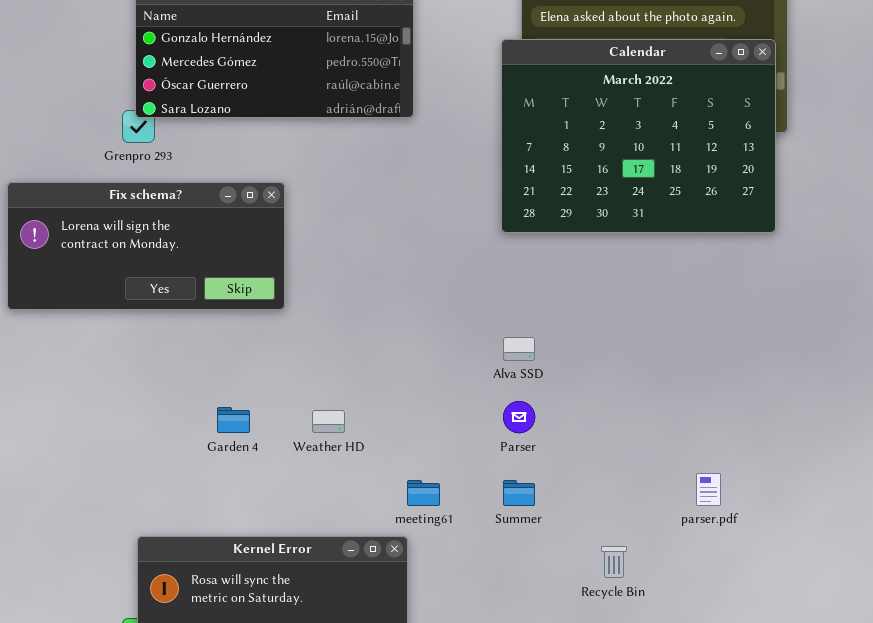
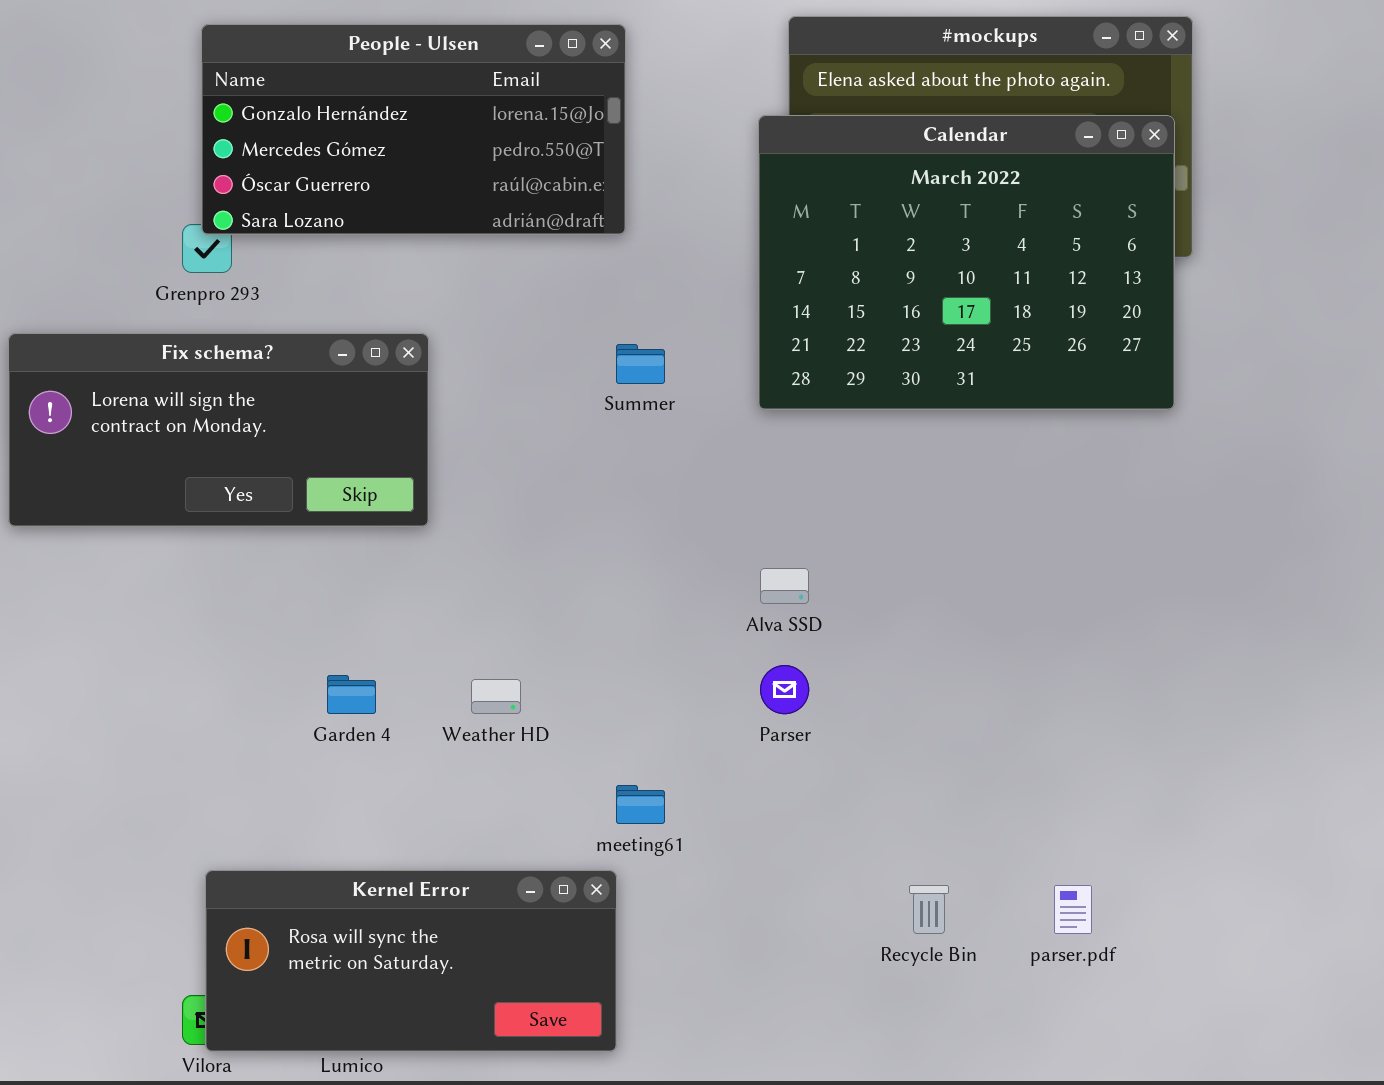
parser.pdf: [696,473,721,506] -> [1054,885,1092,934], moved
Summer: [503,480,535,506] -> [616,344,665,384], moved

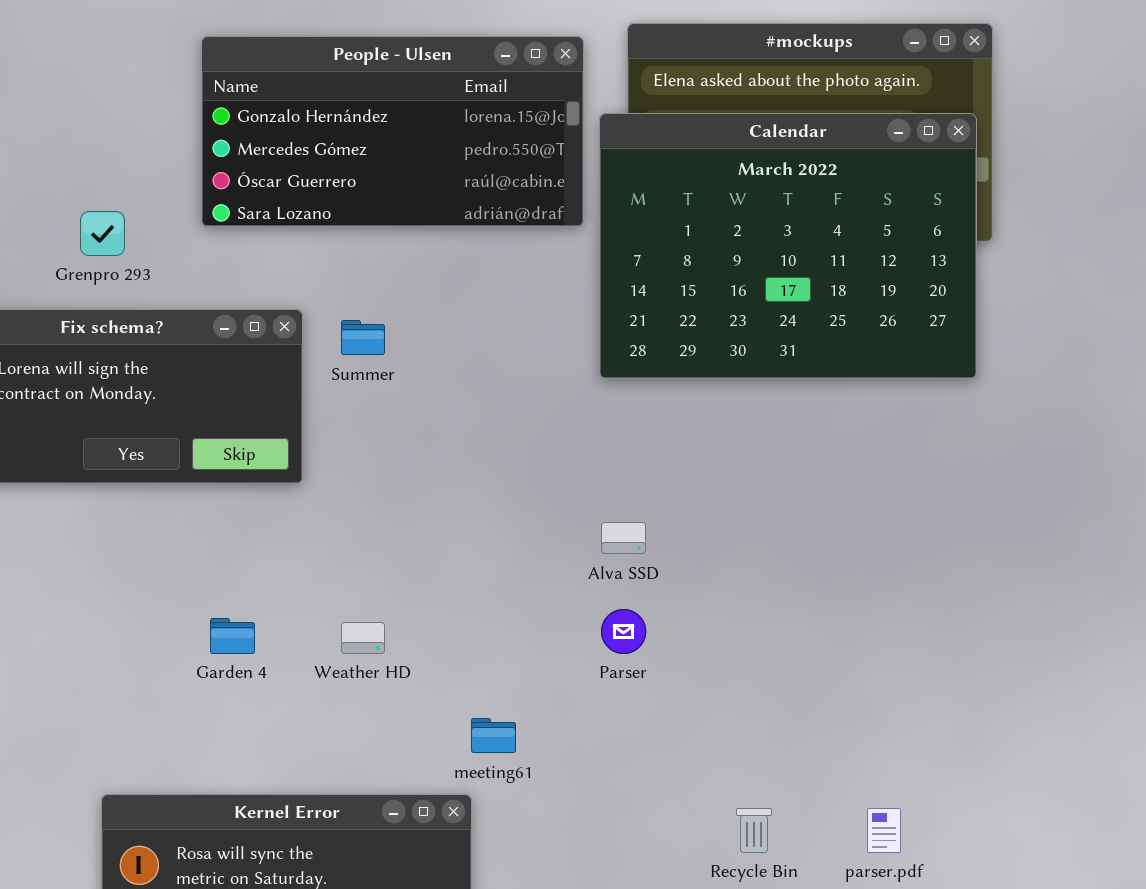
People - Ulsen: [201,24,626,235] -> [201,36,584,227], moved
Summer: [616,344,665,384] -> [341,320,385,355], moved

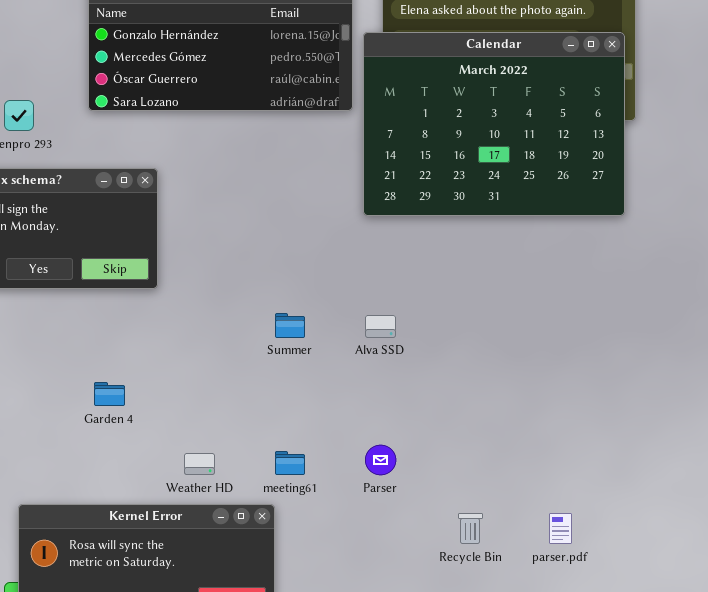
Summer: [341,320,385,355] -> [275,313,305,338], moved
Parser: [601,609,646,654] -> [365,445,396,475], moved
Weather HD: [341,622,385,654] -> [184,453,215,475], moved

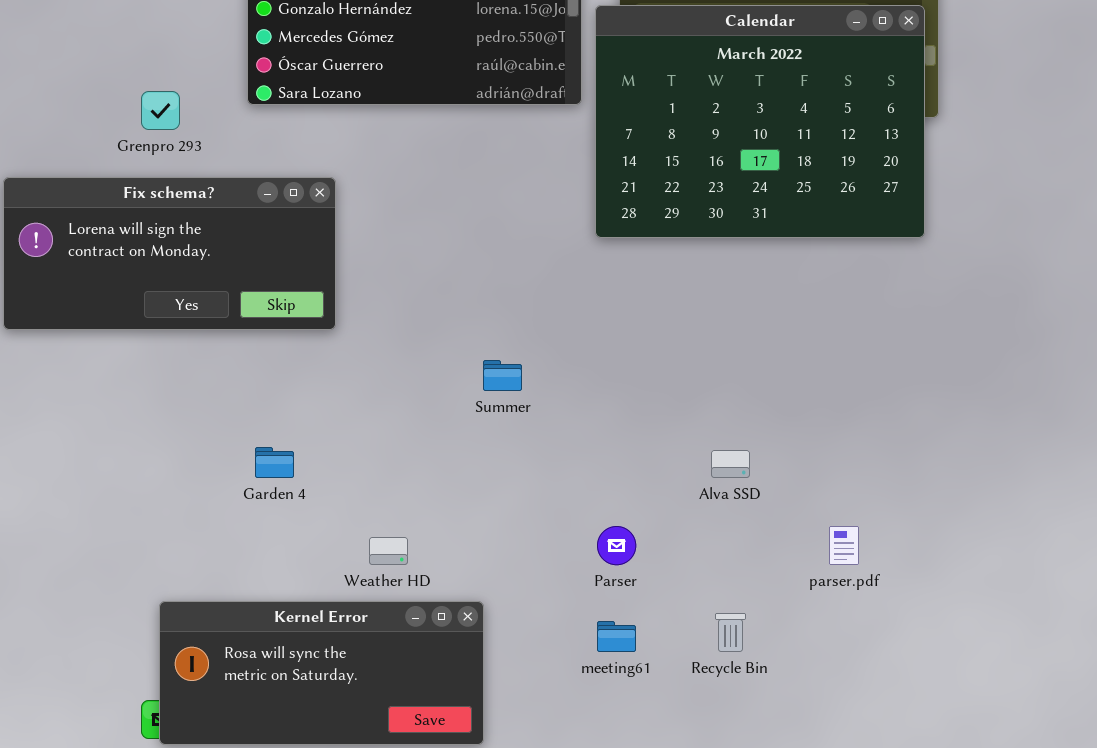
Alva SSD: [365,315,396,338] -> [711,450,750,478], moved
meeting61: [275,451,305,475] -> [597,621,636,652], moved
parser.pdf: [549,513,572,544] -> [829,526,859,565], moved

